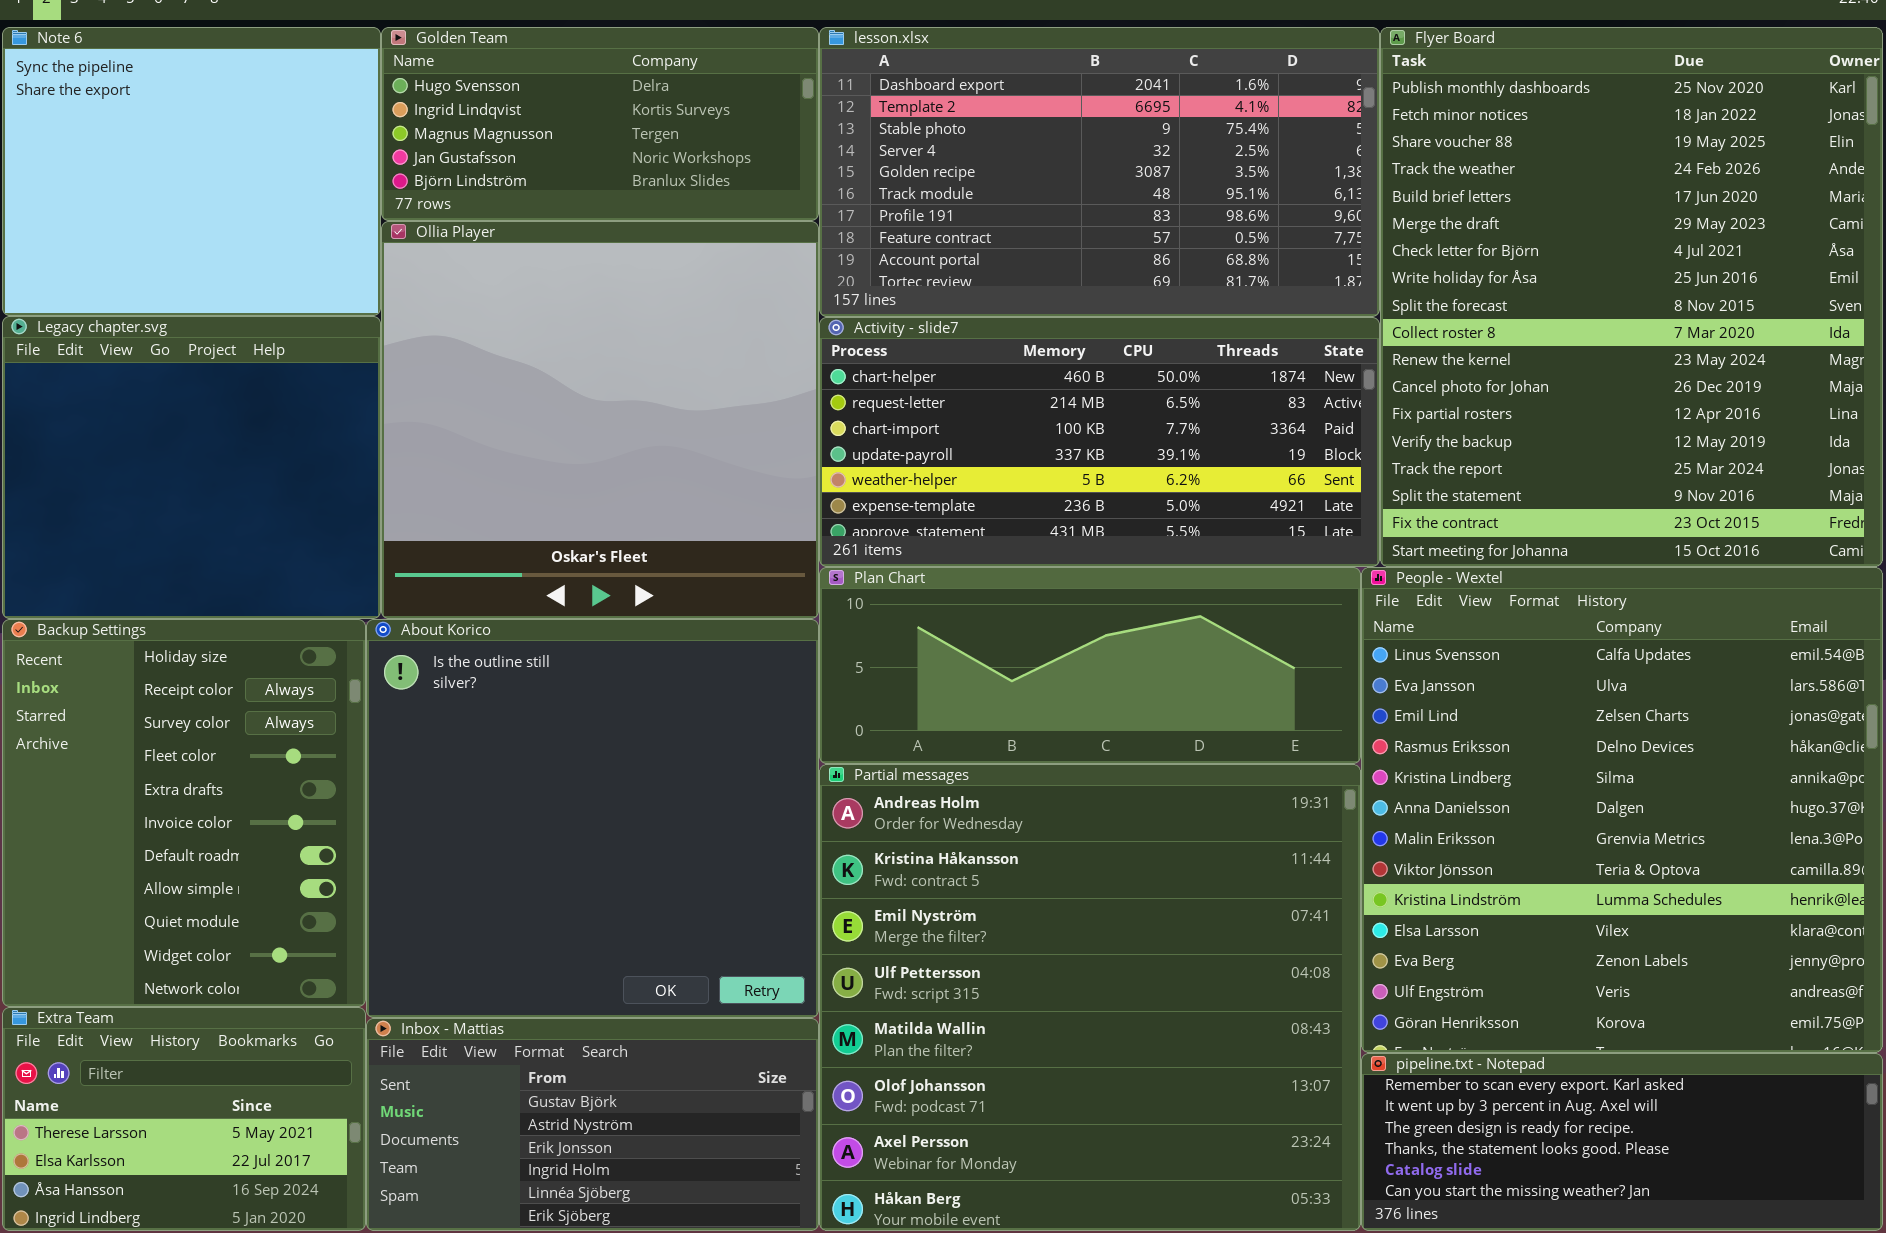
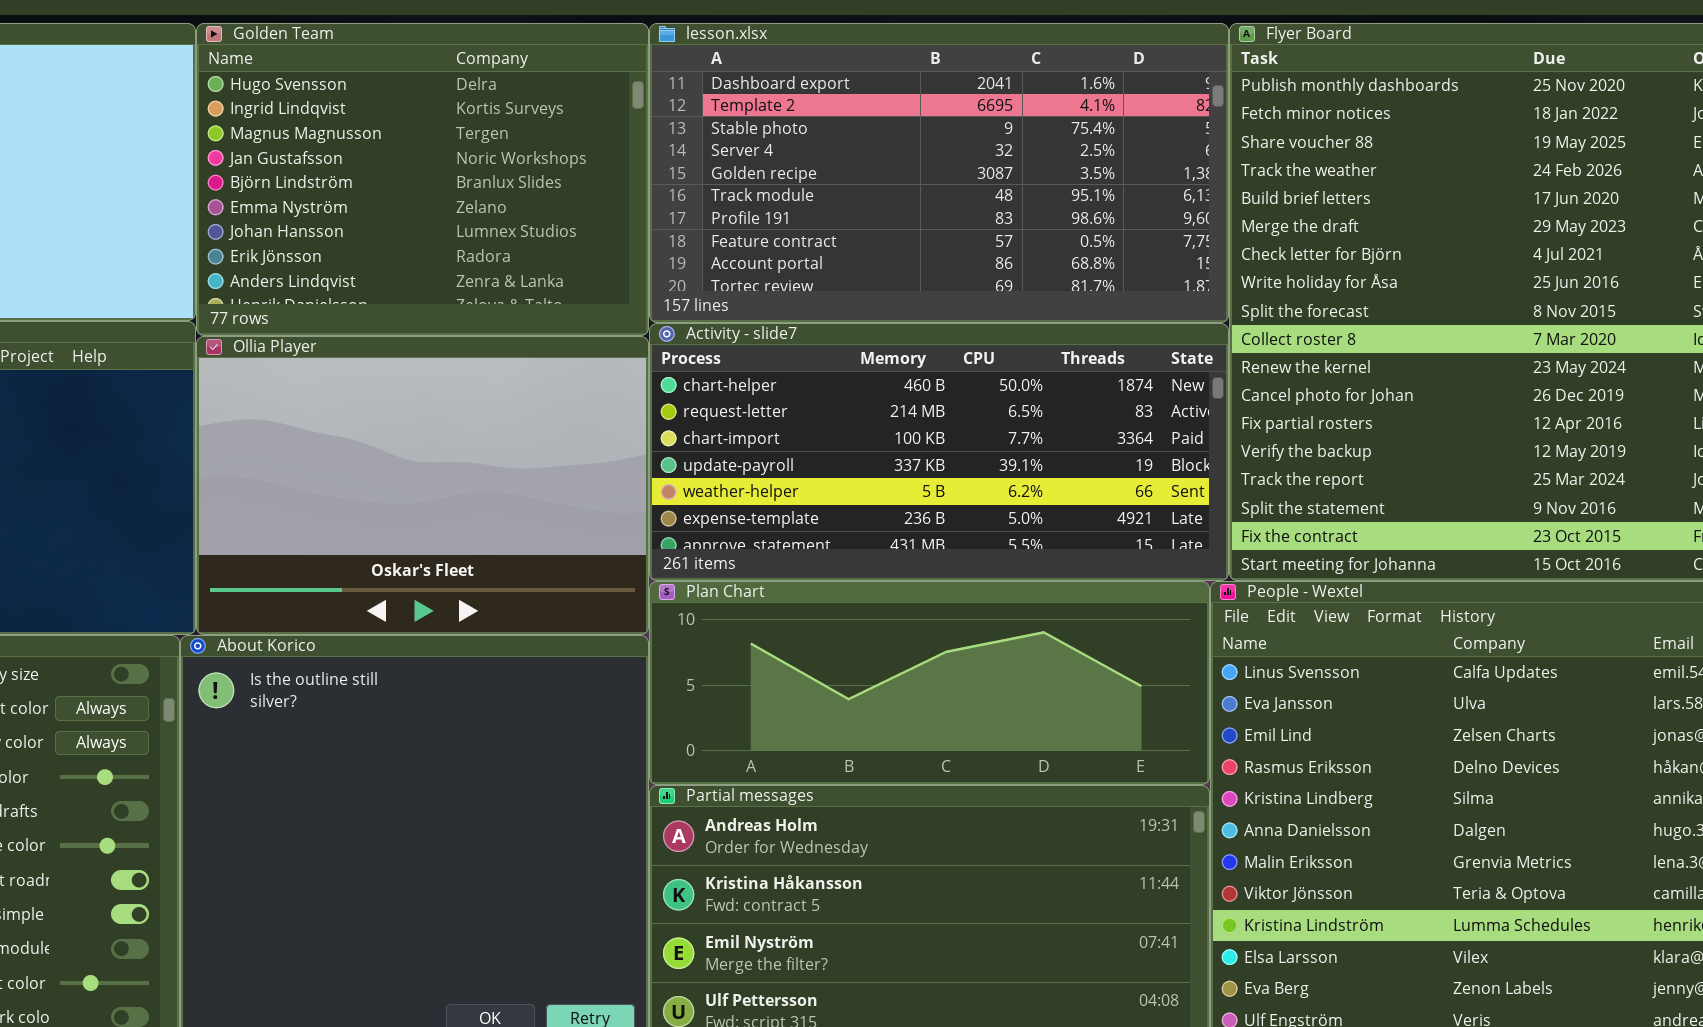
Golden Team: [381,27,819,221] -> [196,23,649,336], resized
Ollia Player: [381,221,819,619] -> [196,336,649,635], resized

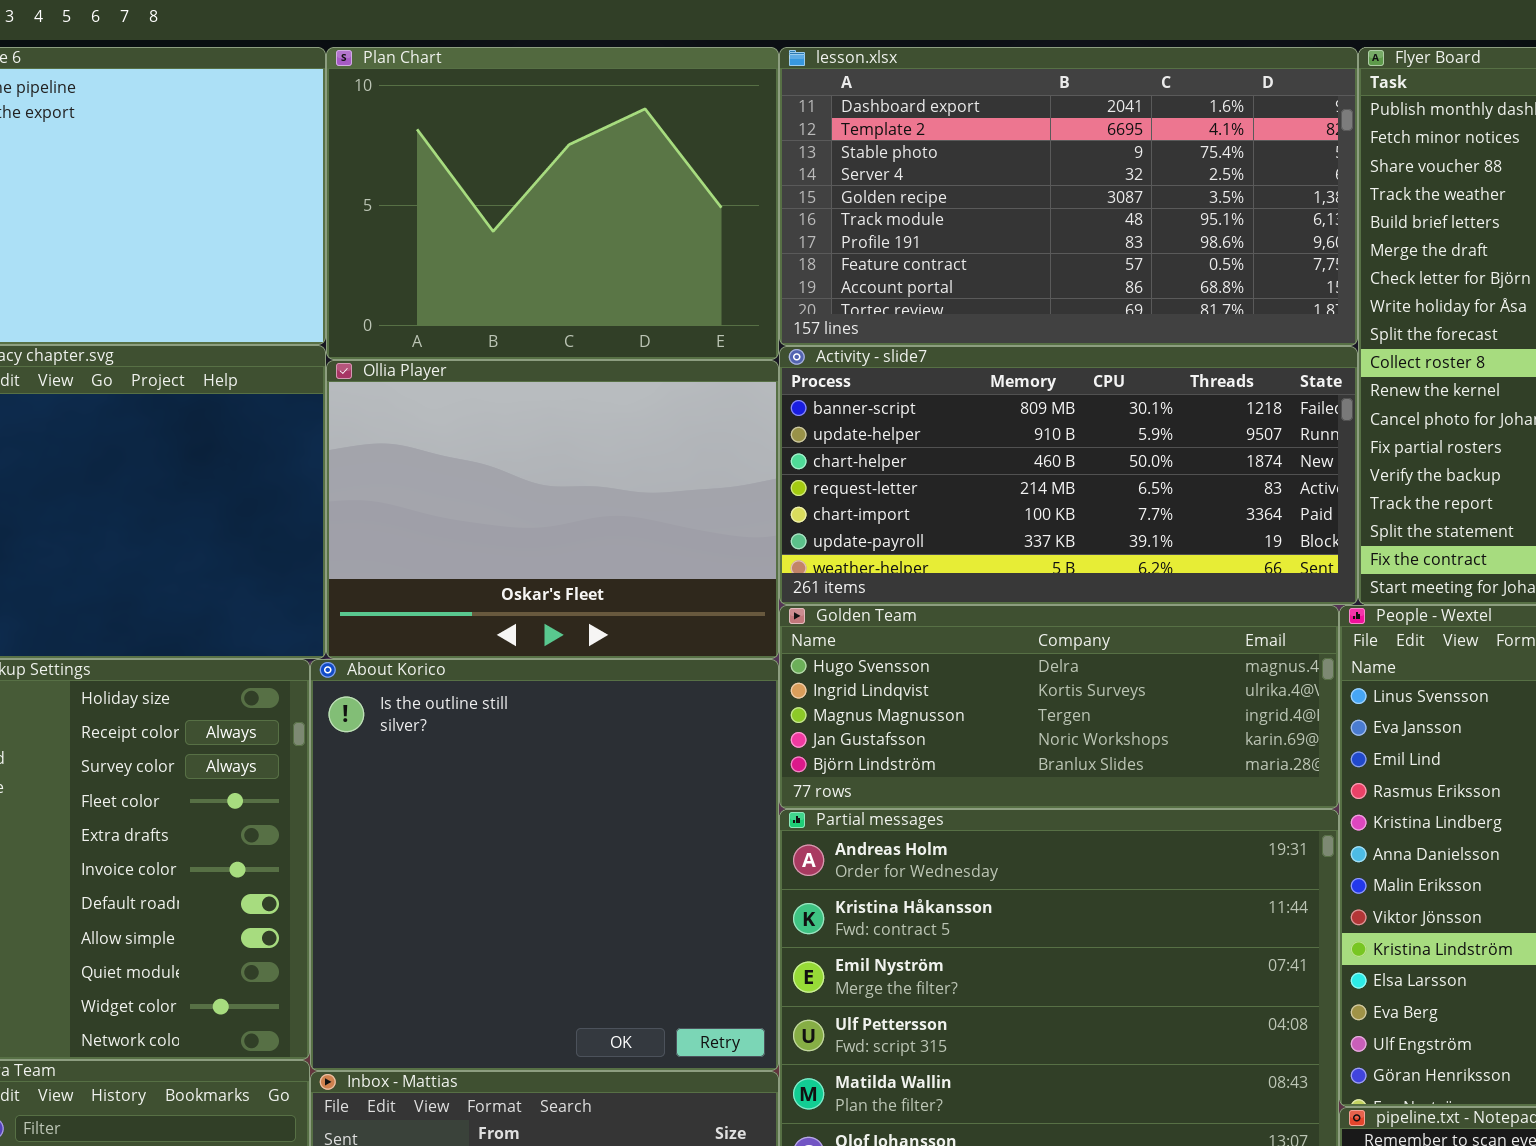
Golden Team: [196,23,649,336] -> [779,605,1339,809], moved, resized
Activity - slide7: [649,323,1229,581] -> [779,346,1358,605], scrolled up 2 rows
Plan Chart: [649,581,1210,785] -> [326,47,779,360], moved, resized

